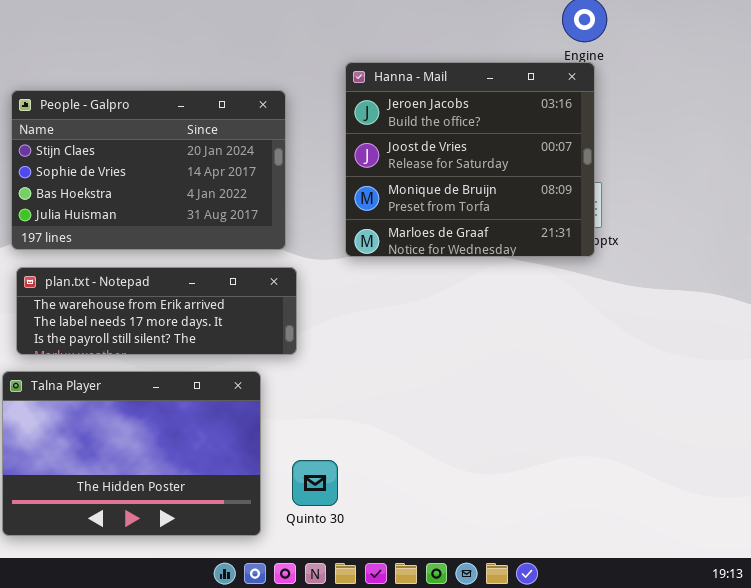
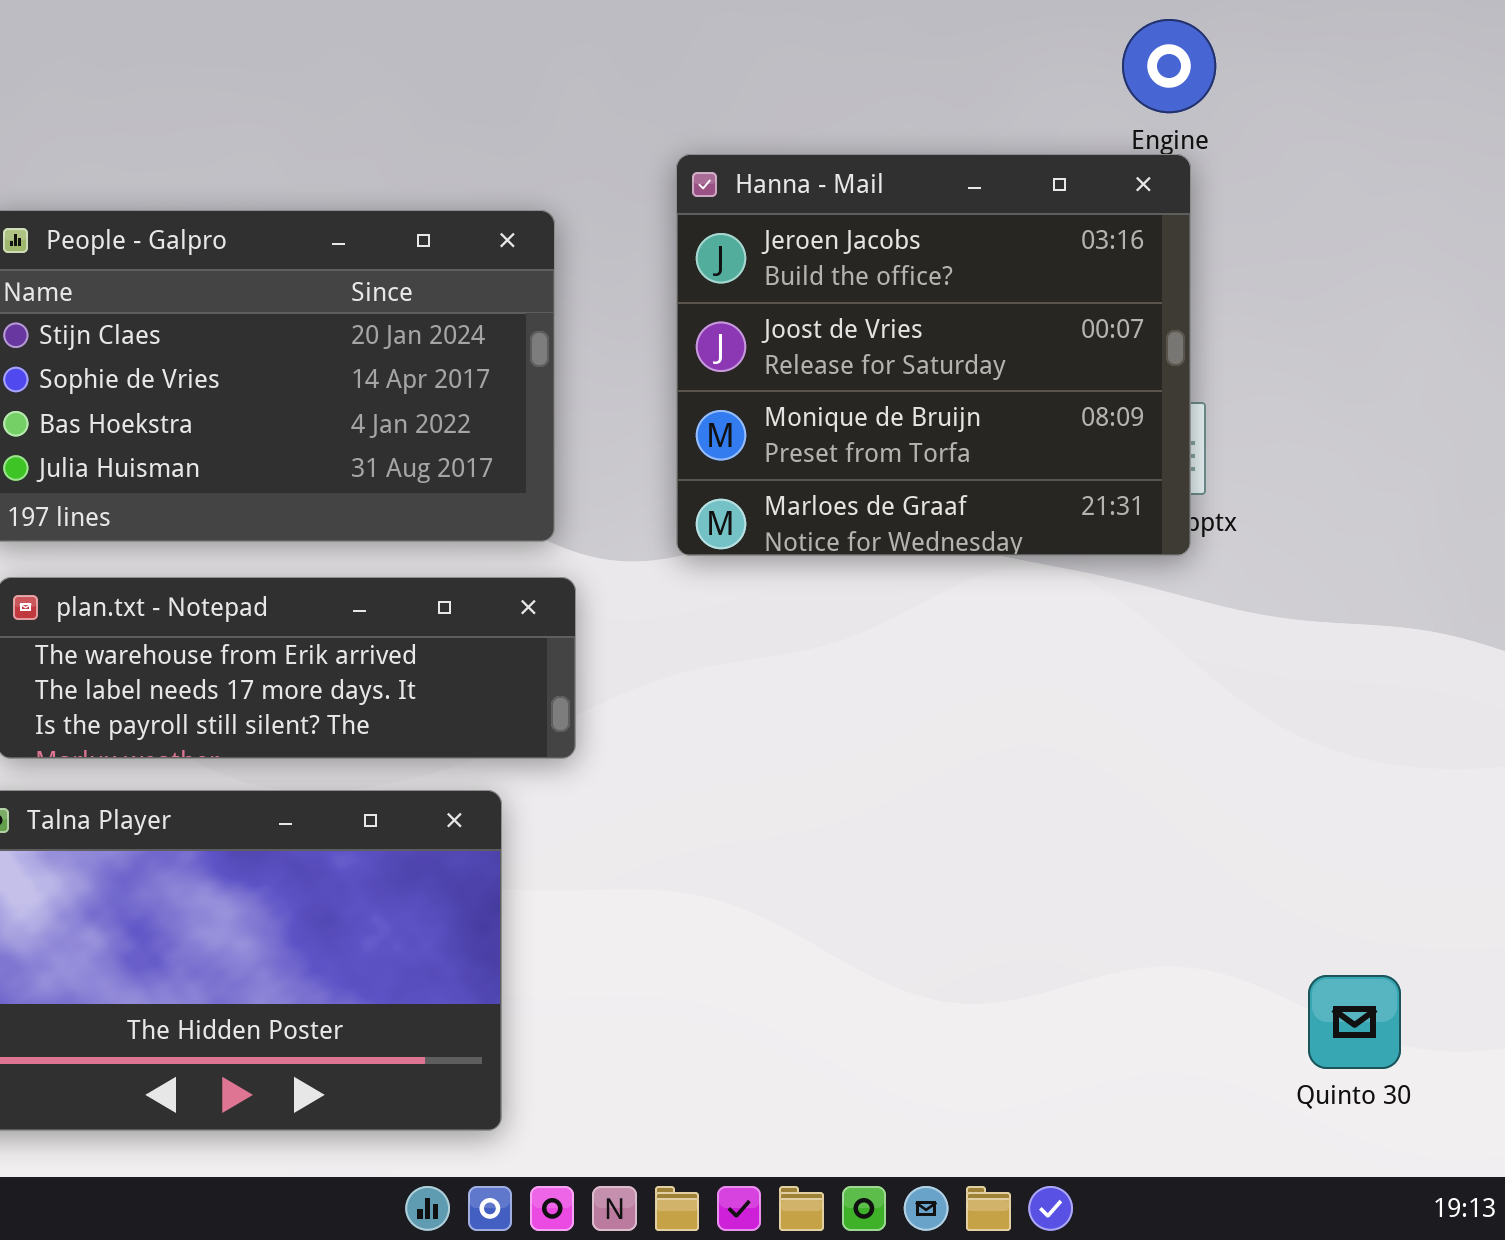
Quinto 30: [292,460,338,506] -> [1308,975,1401,1069], moved

